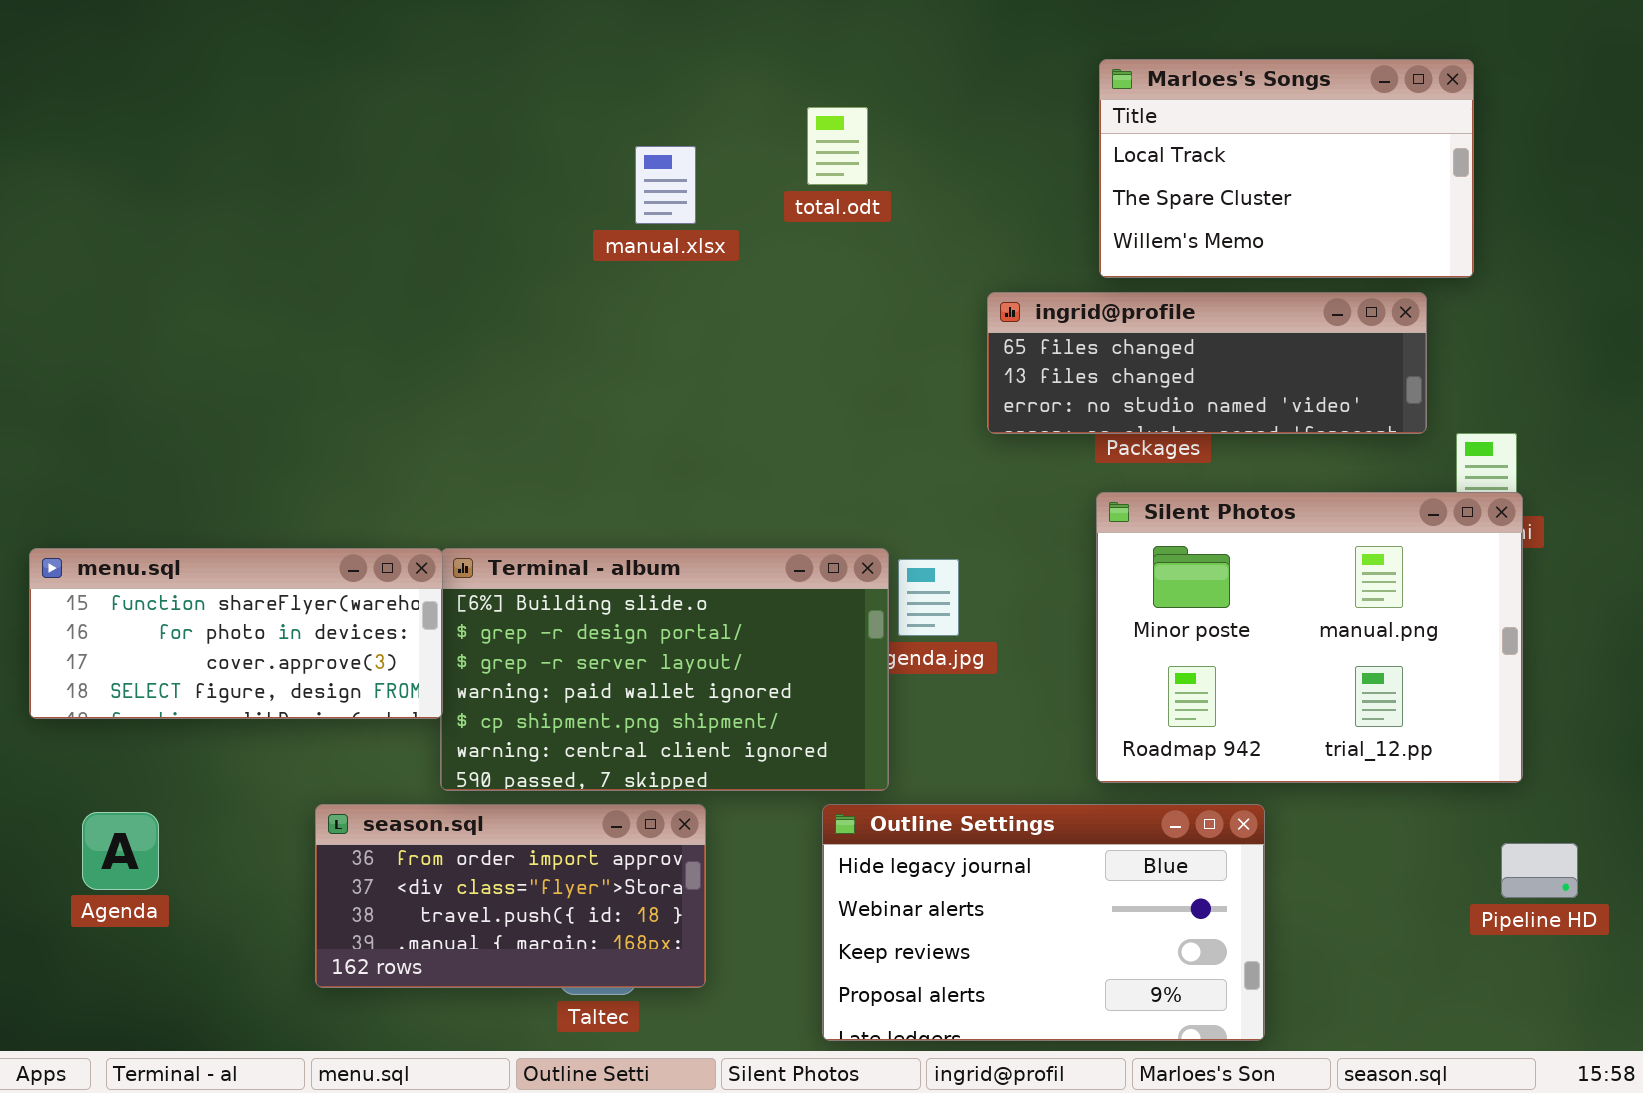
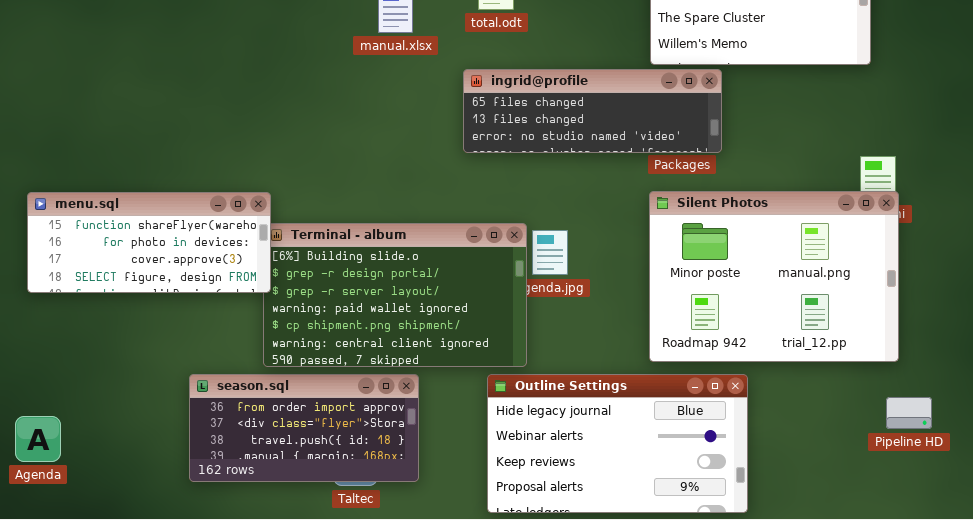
ingrid@profile: [987,292,1427,434] -> [463,69,722,153], moved
menu.sql: [29,548,443,719] -> [27,192,271,293], moved
Agenda: [82,812,159,890] -> [15,416,61,462], moved

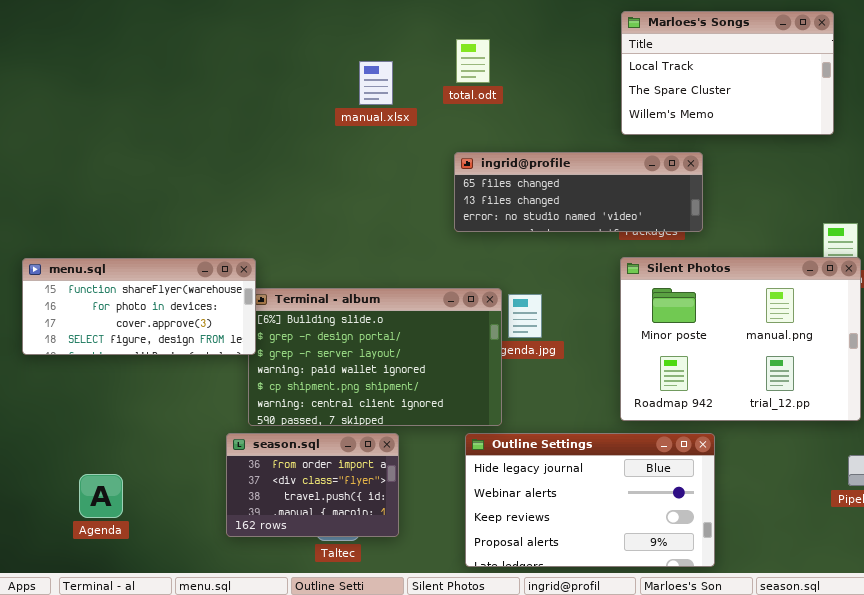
ingrid@profile: [463,69,722,153] -> [454,152,703,232], moved
season.sql: [189,374,419,482] -> [226,433,399,537], resized
Agenda: [15,416,61,462] -> [79,474,123,518], moved

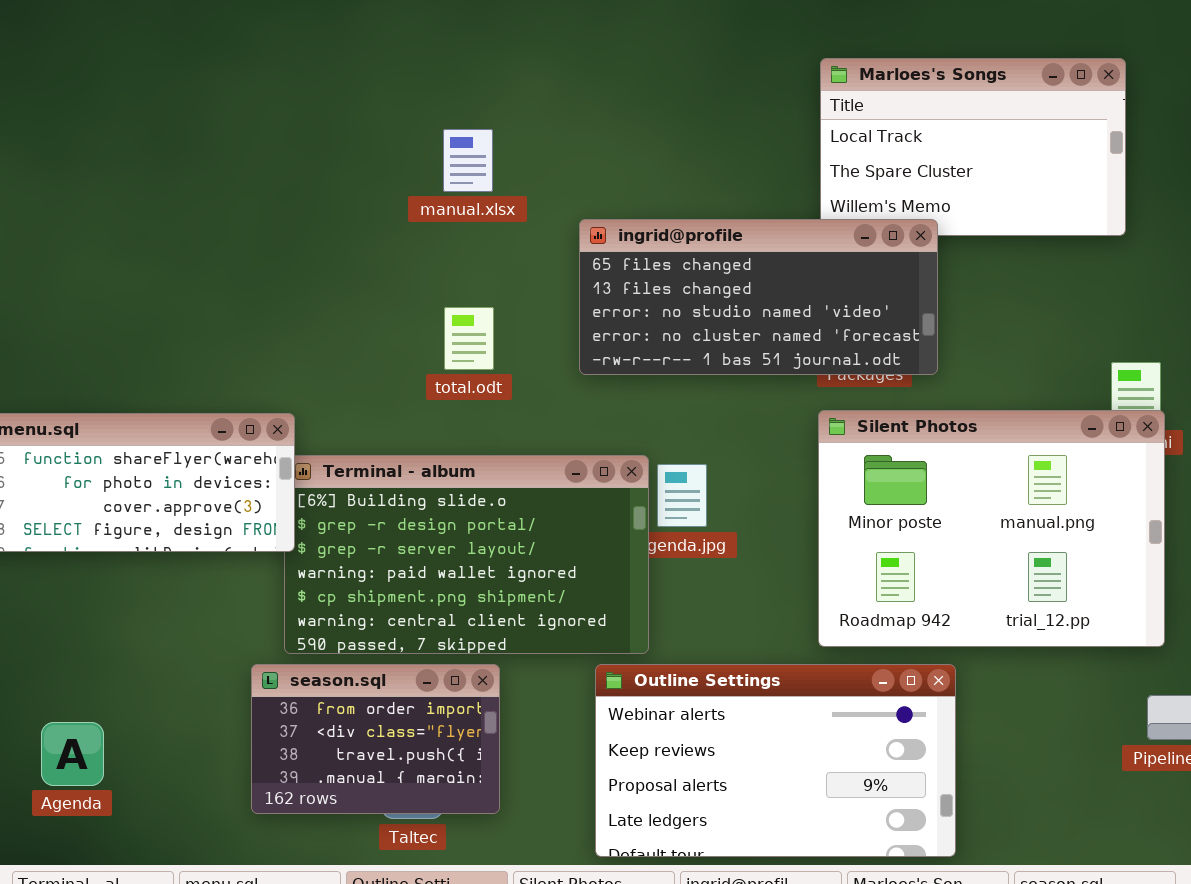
total.odt: [456,39,490,83] -> [444,307,494,370], moved
ingrid@profile: [454,152,703,232] -> [579,219,938,375], resized
Outline Settings: [465,433,715,567] -> [595,664,956,857], scrolled down 1 row

